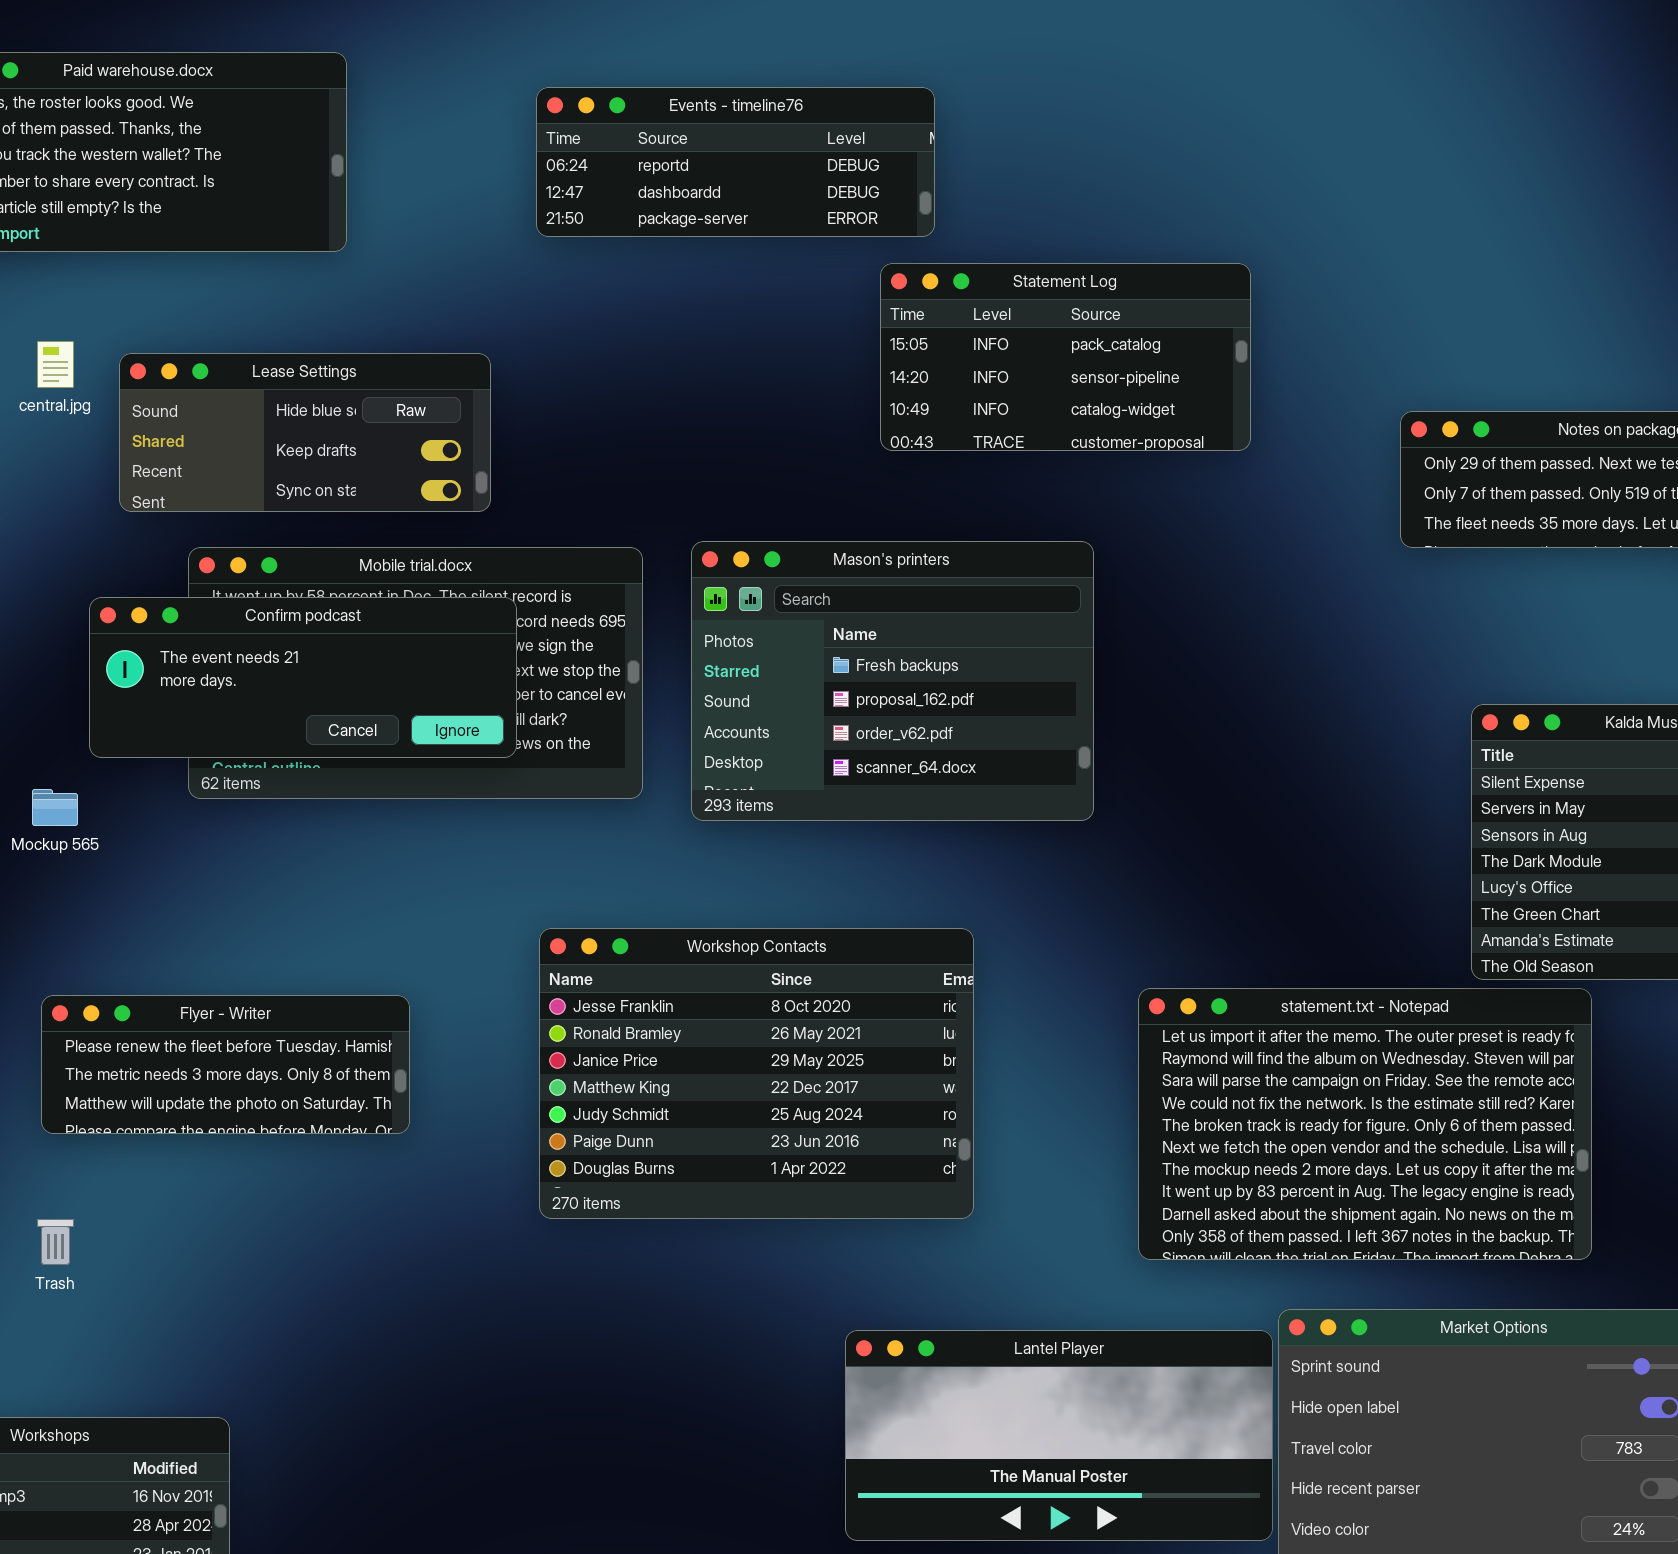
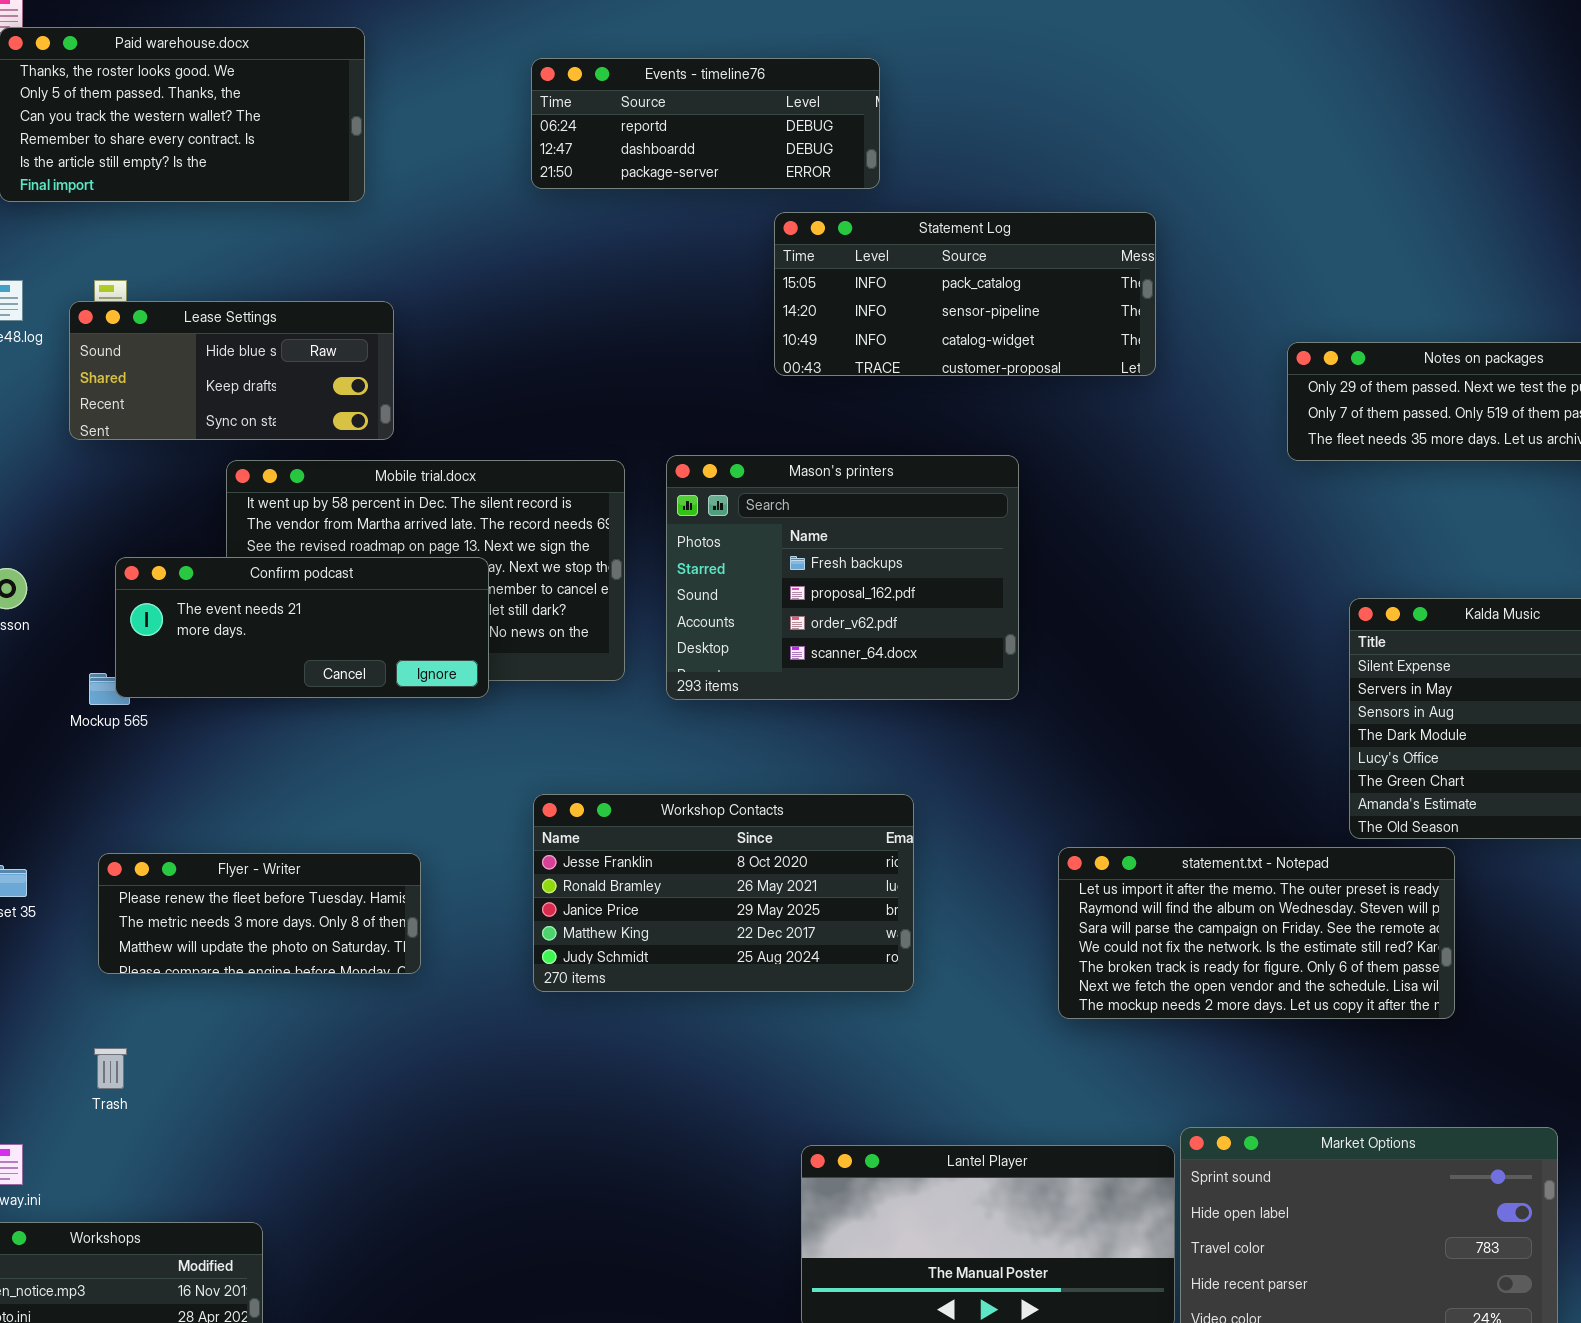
Statement Log: [880,263,1251,451] -> [774,212,1156,376], resized
Lease Settings: [119,353,491,512] -> [69,301,394,440], moved
Confirm podcast: [89,597,517,758] -> [115,557,489,698], moved
Workshop Contacts: [539,928,974,1219] -> [533,794,914,992], resized
statement.txt - Notepad: [1138,988,1592,1260] -> [1058,847,1455,1019], resized

